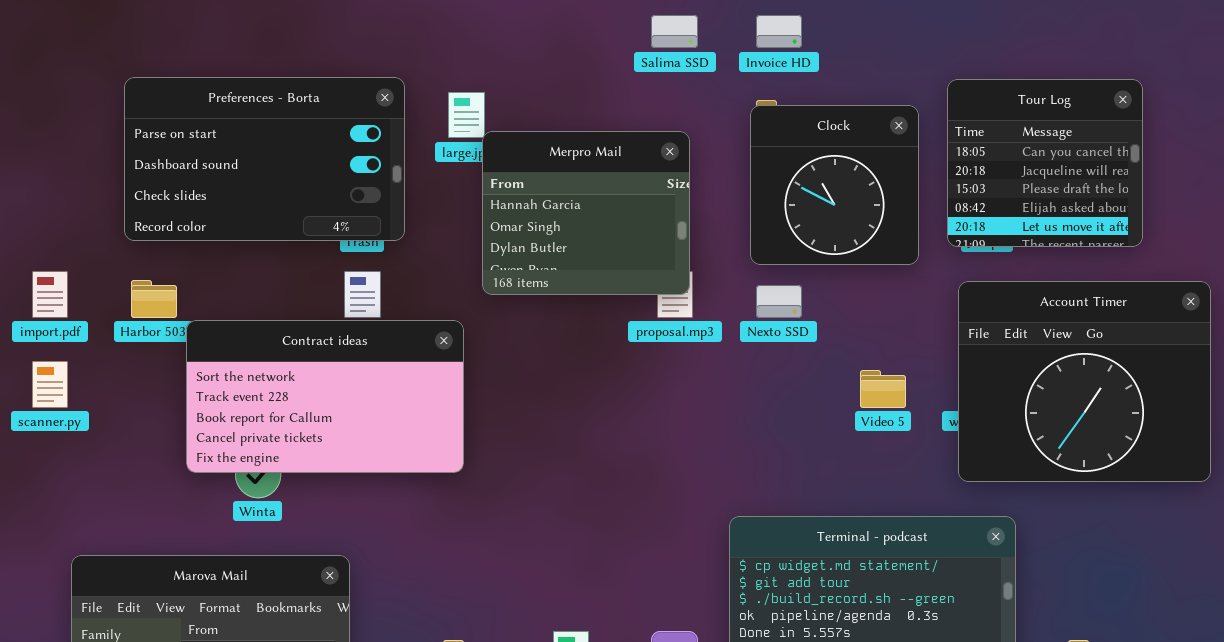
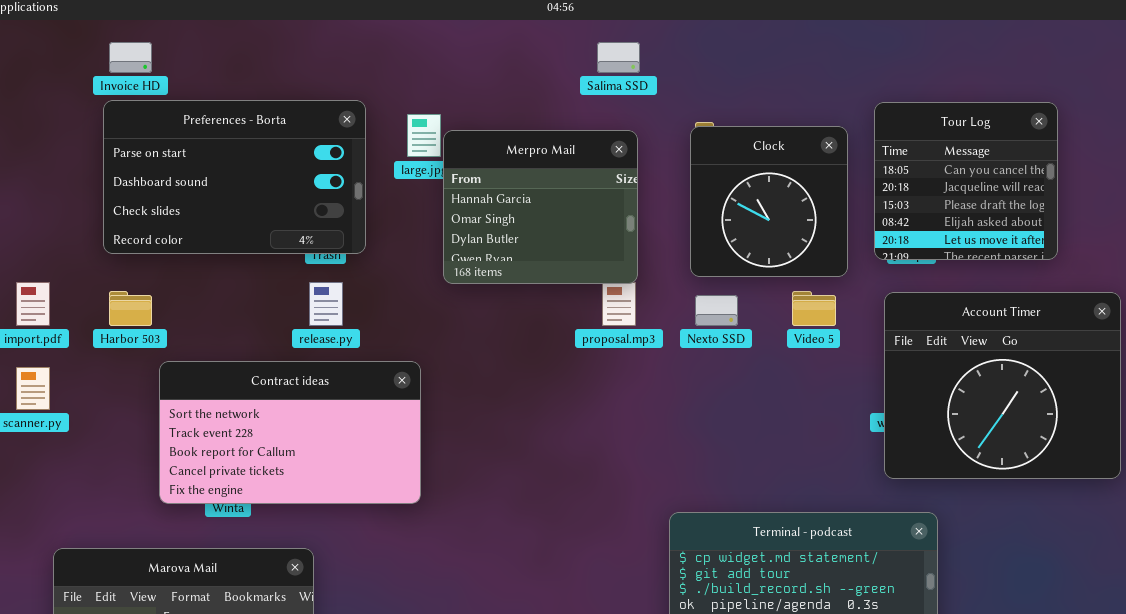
Invoice HD: [756,15,802,48] -> [109,42,152,73], moved
Merpro Mail: [482,131,690,295] -> [443,130,638,284], moved
Contract ideas: [186,320,464,473] -> [159,361,421,504], moved
Video 5: [860,370,906,408] -> [792,291,836,326], moved

